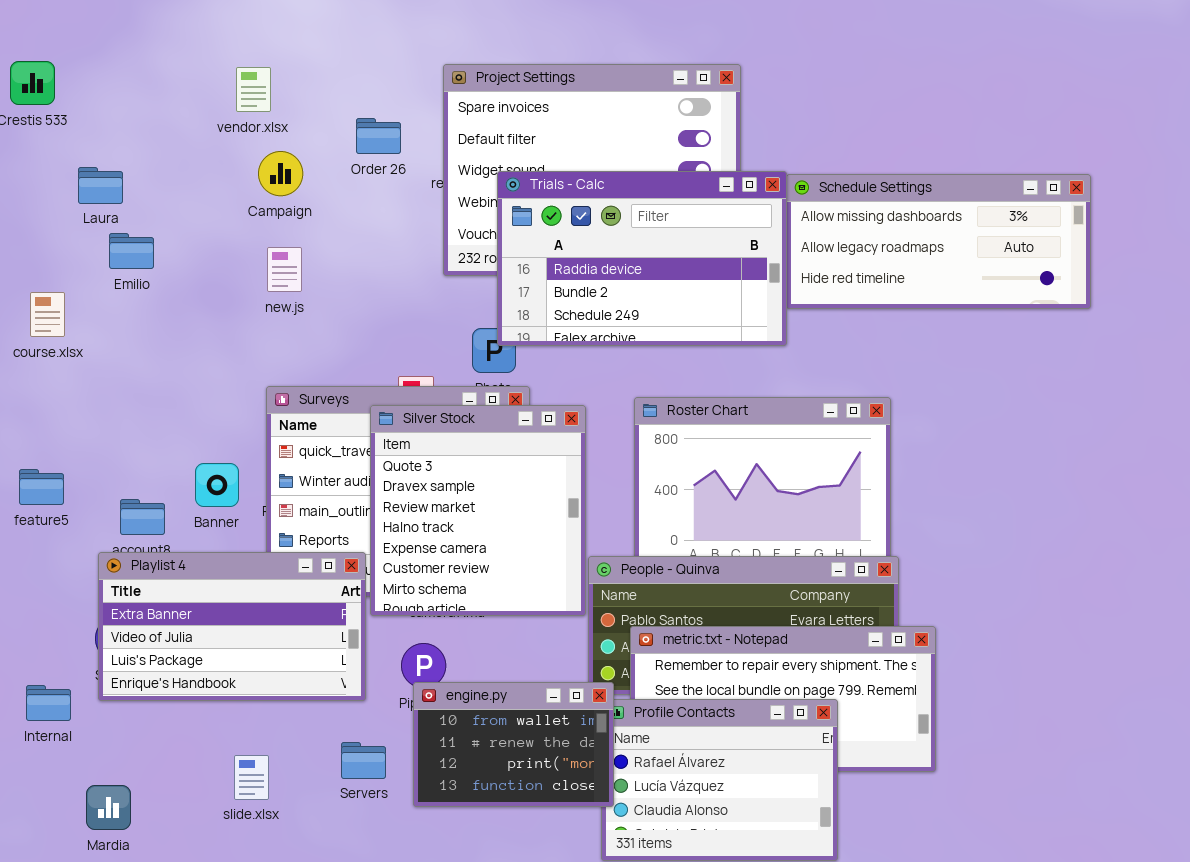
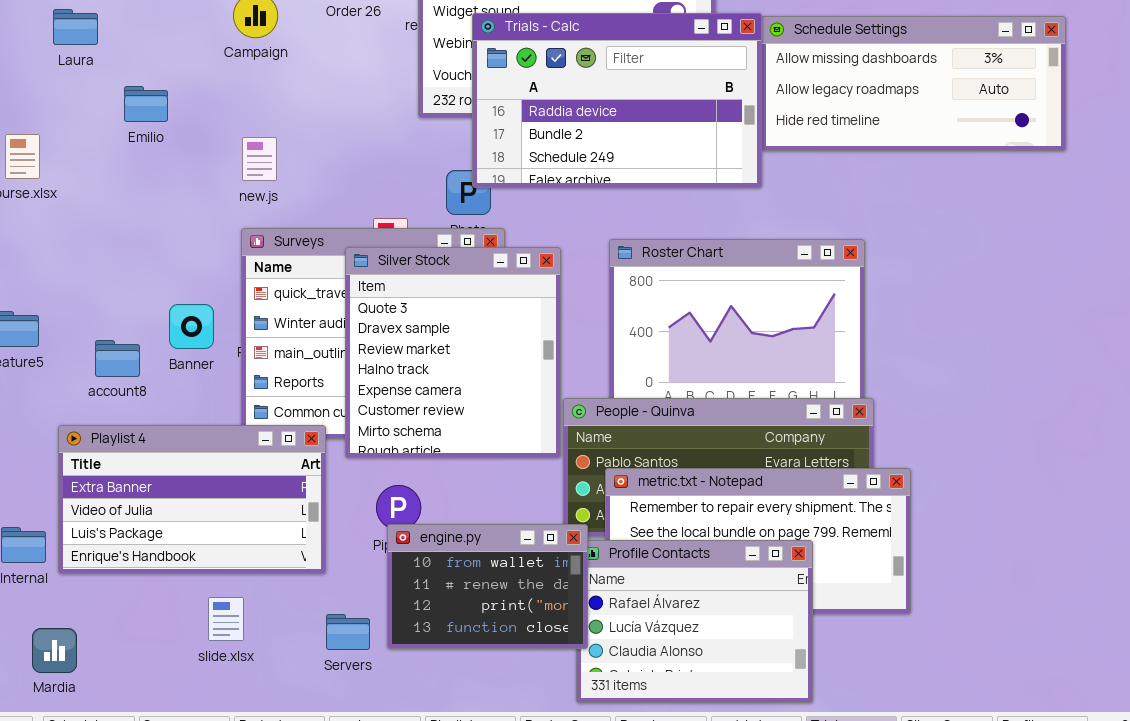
Emilio: [109,233,154,269] -> [124,86,168,122], moved
new.js: [267,247,302,292] -> [242,137,277,181], moved
Playlist 4: [98,552,366,701] -> [58,425,326,574], moved
Servers: [341,742,386,779] -> [326,614,370,650], moved
Mardia: [86,785,131,830] -> [32,628,77,673], moved

